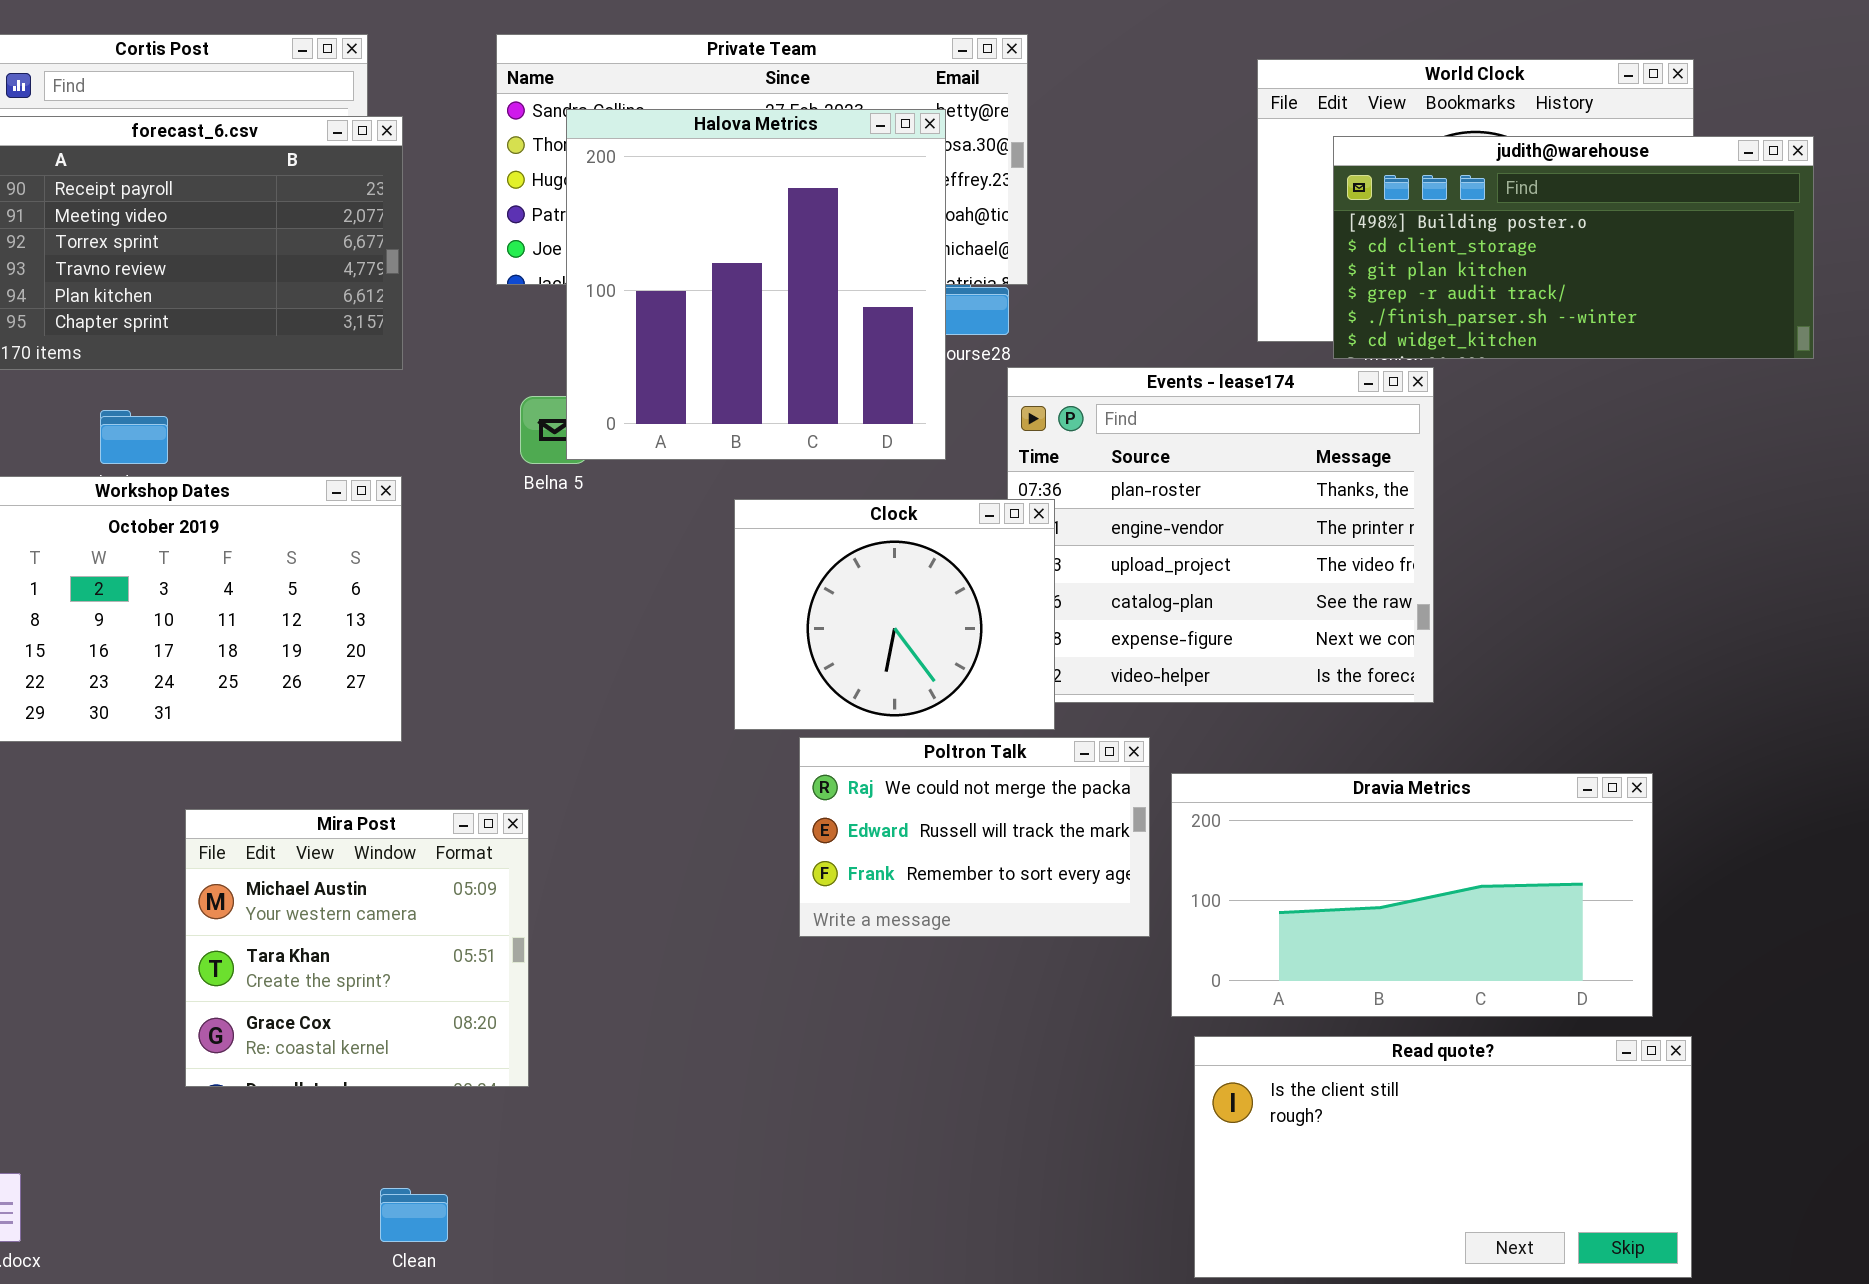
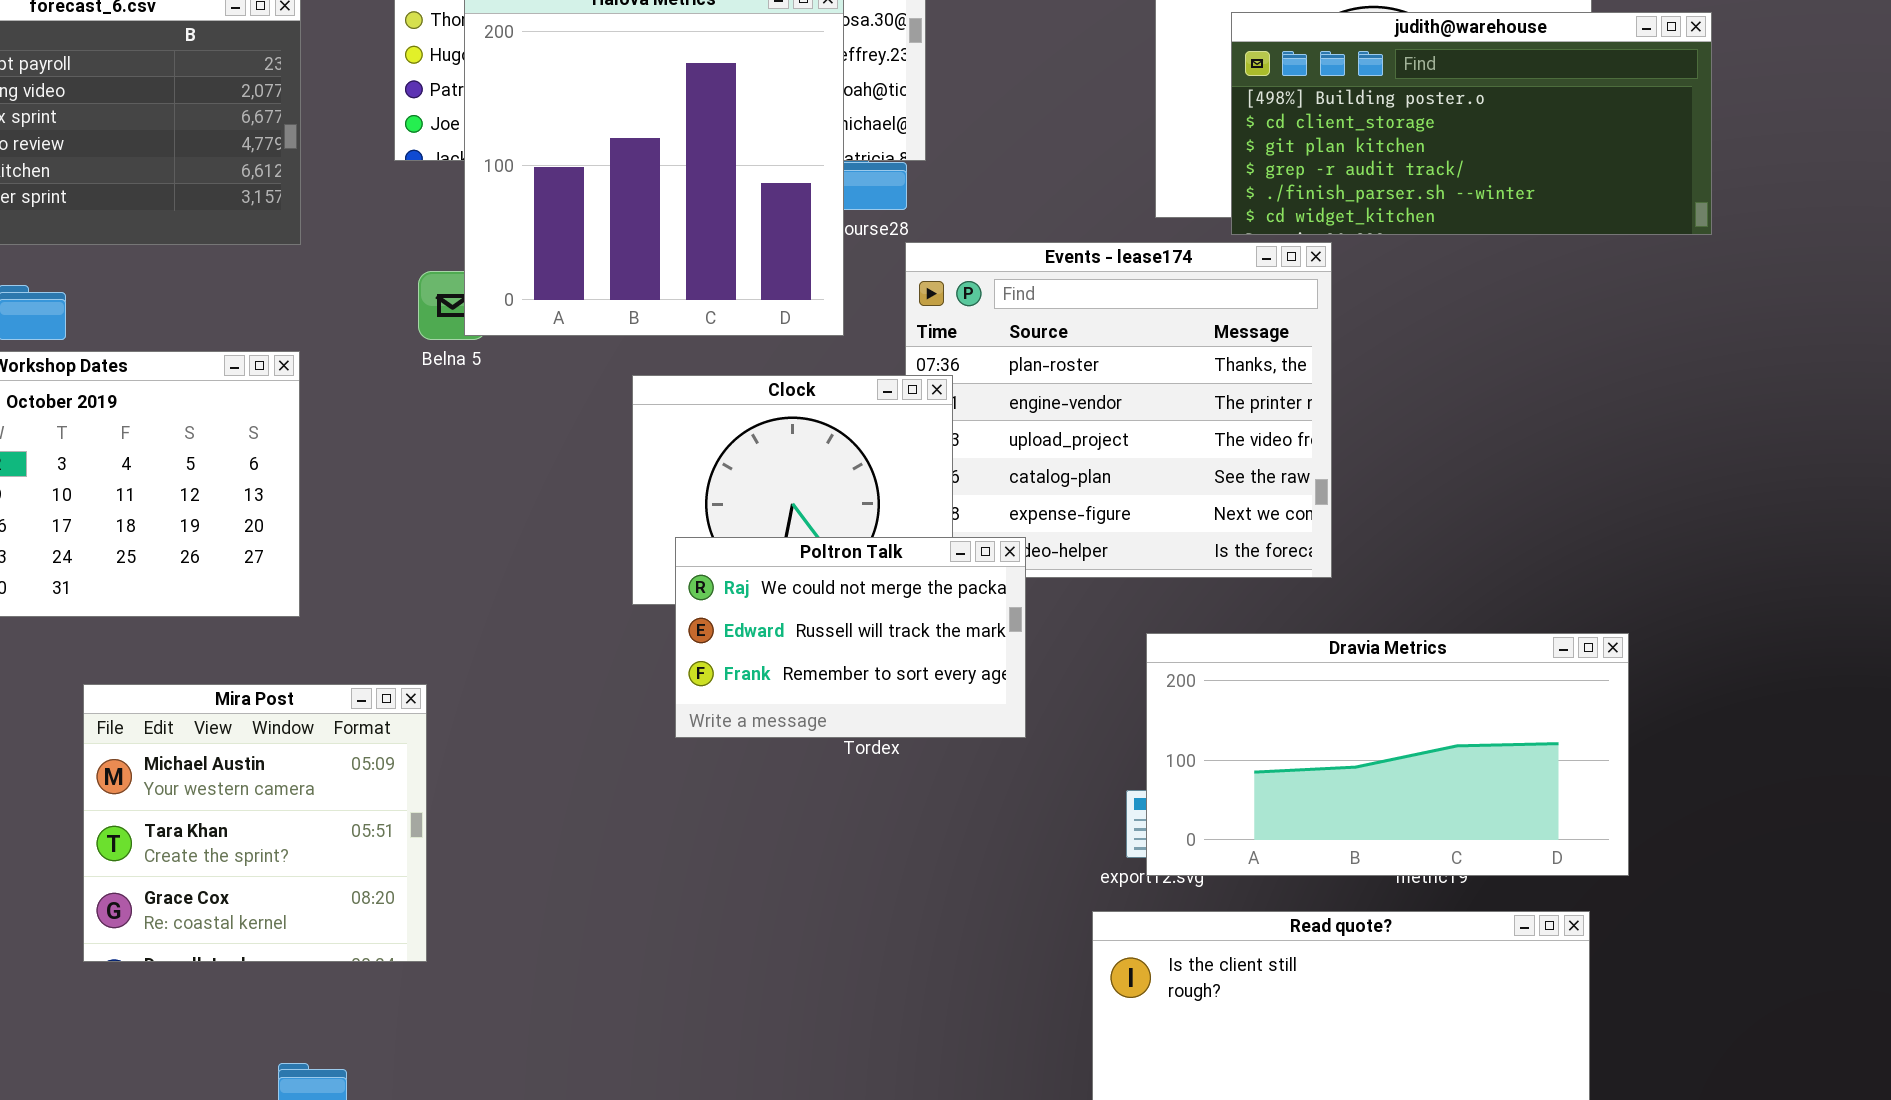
Poltron Talk: [799,737,1150,937] -> [675,537,1026,738], moved
Dravia Metrics: [1171,773,1653,1017] -> [1146,633,1629,876], moved

